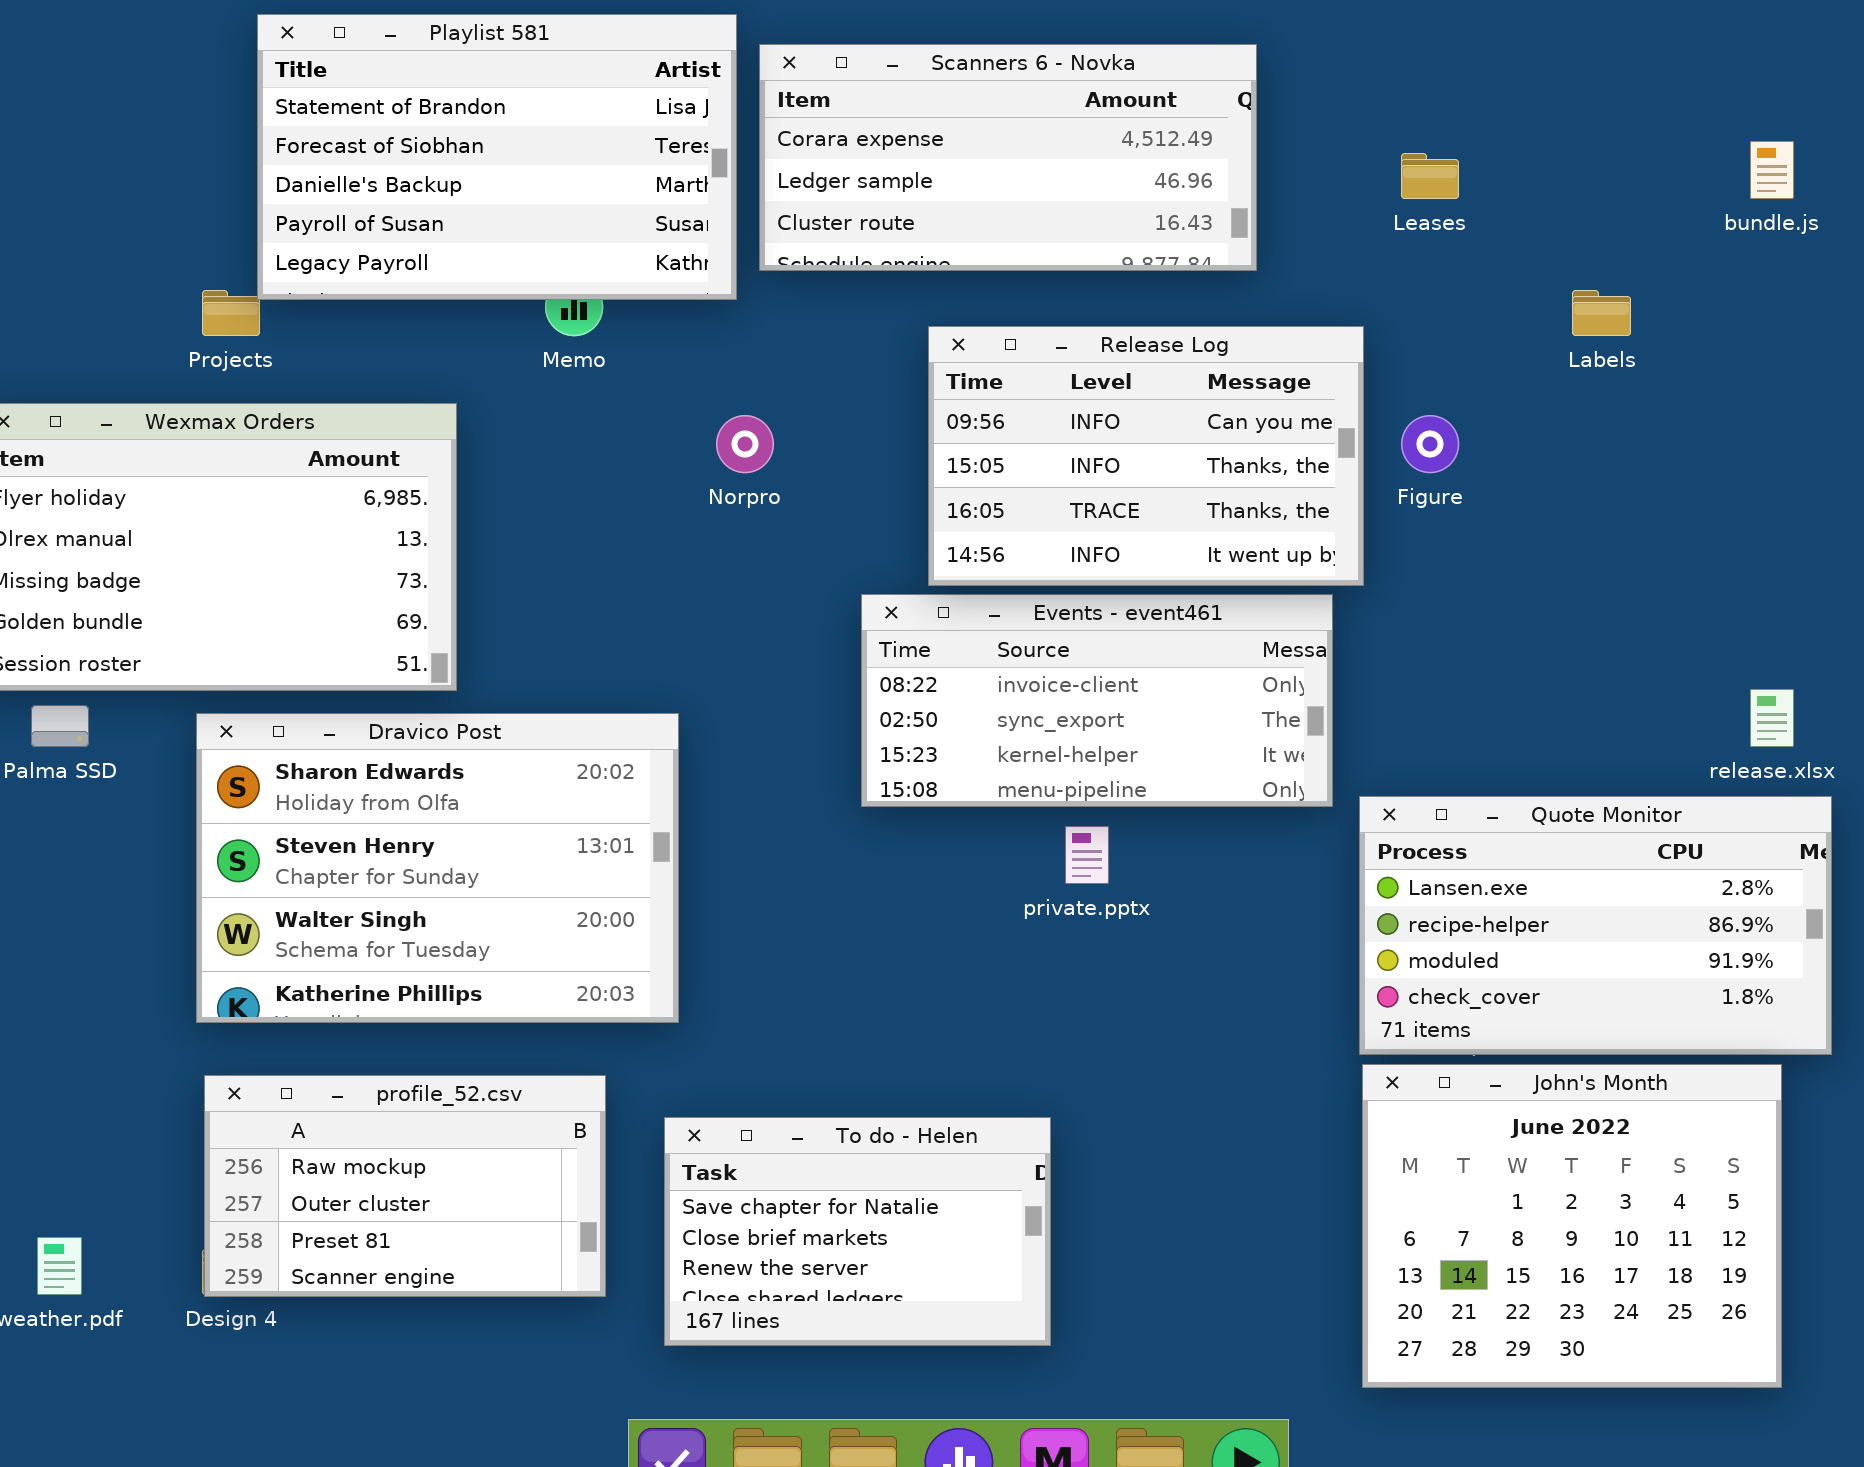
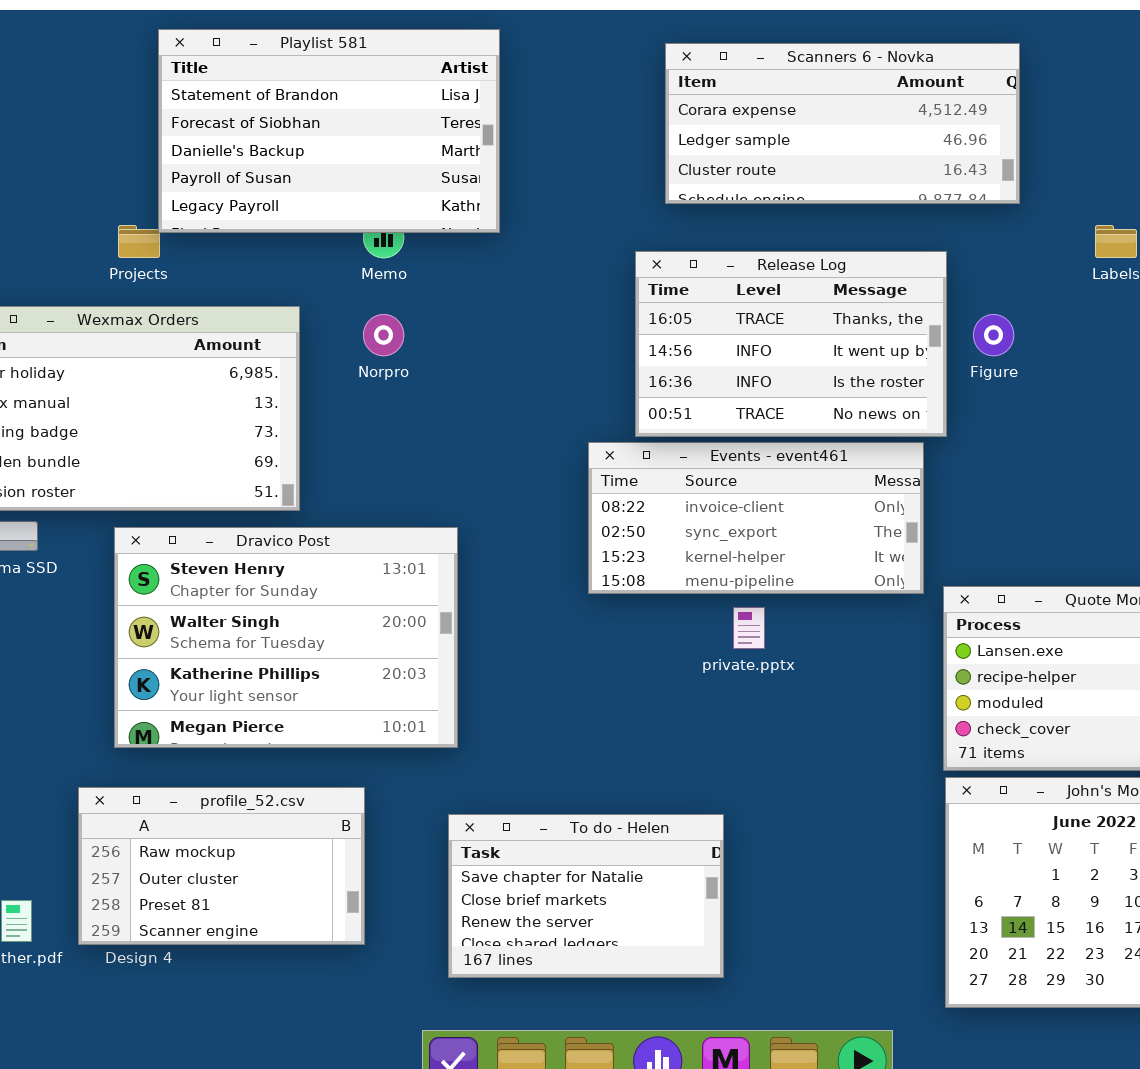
Scanners 6 - Novka: [759,44,1257,271] -> [665,43,1020,204], moved
Release Log: [928,326,1364,586] -> [635,251,947,437], scrolled down 2 rows
Norpro: [716,415,774,473] -> [363,314,404,356], moved
Dravico Post: [196,713,679,1023] -> [114,527,458,748], scrolled down 1 row
profile_52.csv: [204,1075,606,1297] -> [78,787,365,945], moved

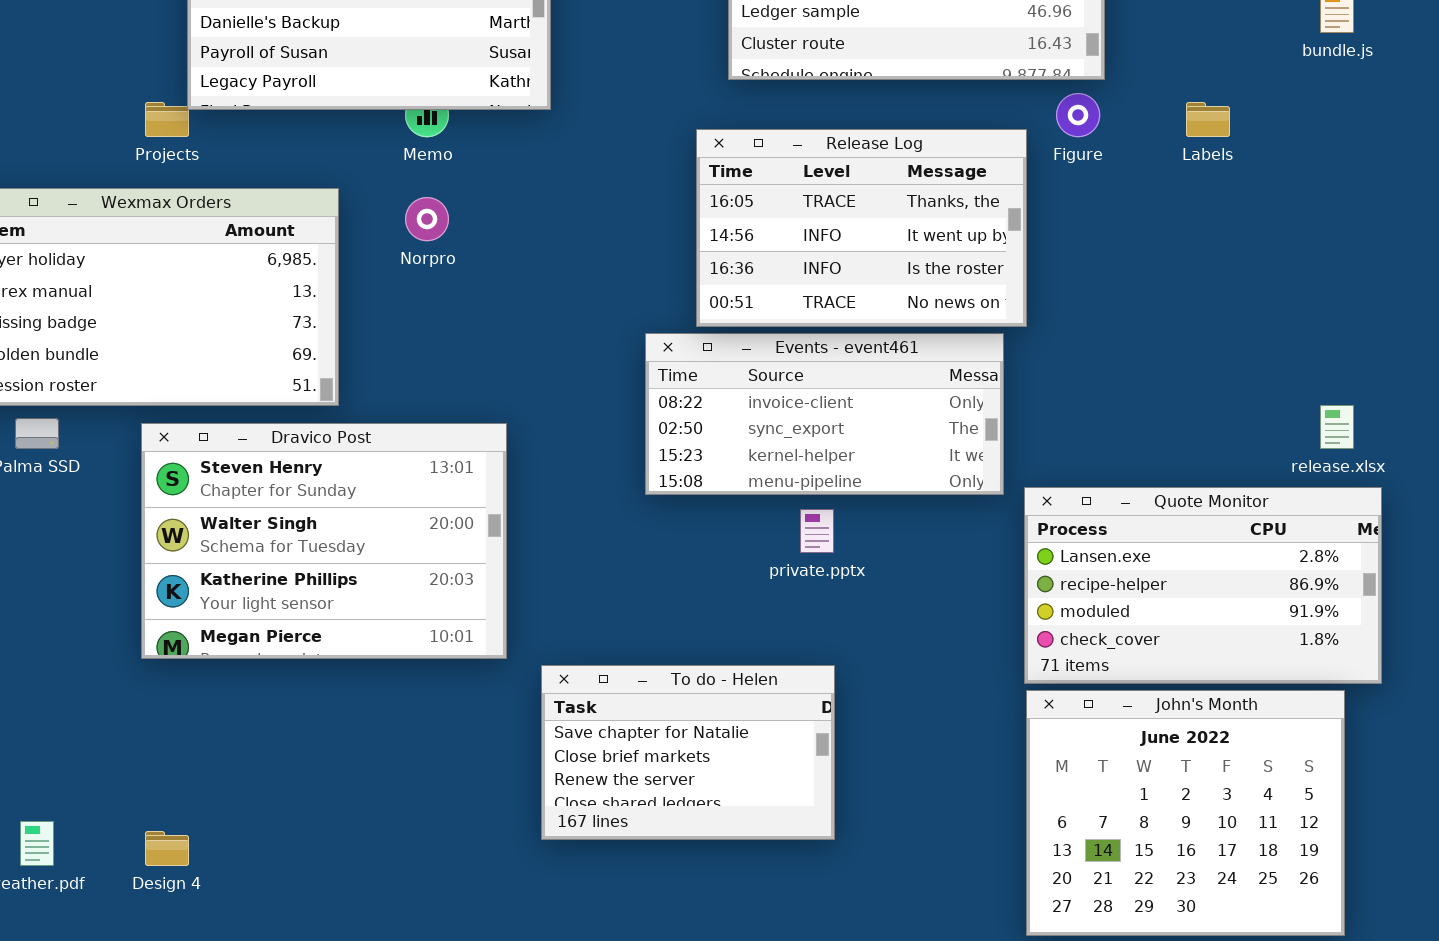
Figure: [973,314,1014,356] -> [1056,93,1100,137], moved
profile_52.csv: [78,787,365,945] -> none, closed
To do - Helen: [448,814,724,978] -> [541,665,835,840], moved

